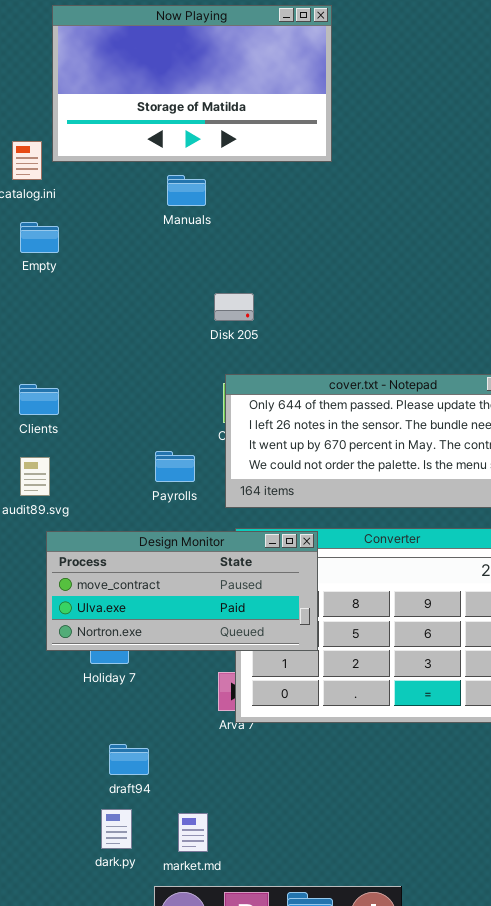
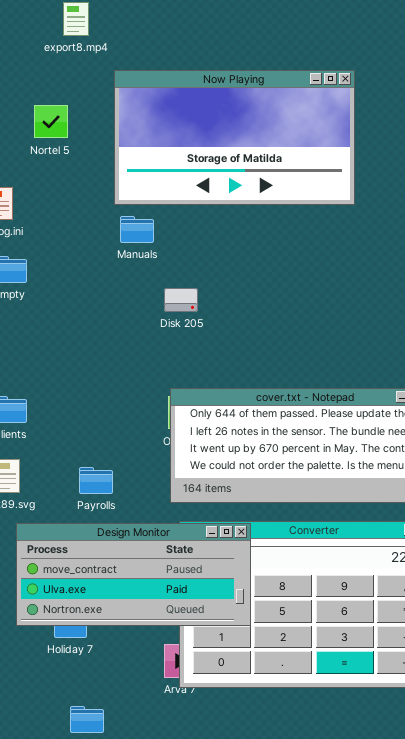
Now Playing: [52,5,332,162] -> [114,70,355,205], moved
Disk 205: [214,293,254,321] -> [164,288,198,312], moved
Payrolls: [155,451,195,482] -> [79,467,113,494], moved

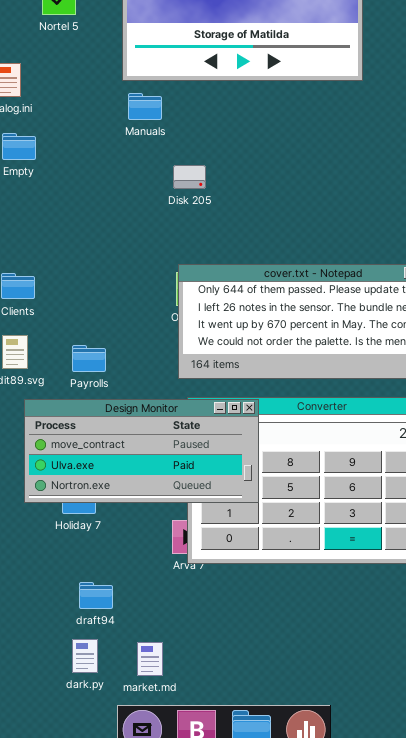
Payrolls: [79,467,113,494] -> [72,345,106,372], moved

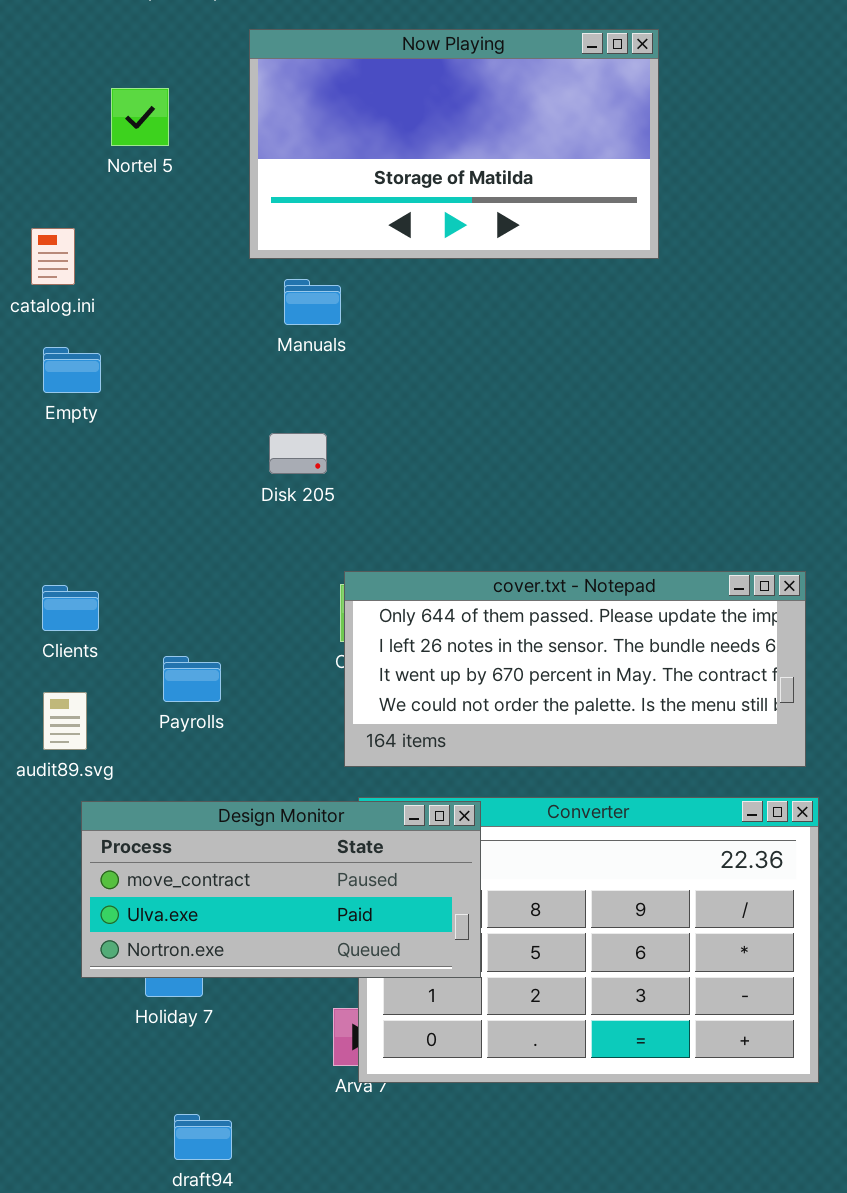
Manuals: [128,93,162,120] -> [284,279,341,325], moved
Disk 205: [173,165,206,189] -> [269,433,327,474], moved
Payrolls: [72,345,106,372] -> [163,656,221,702], moved

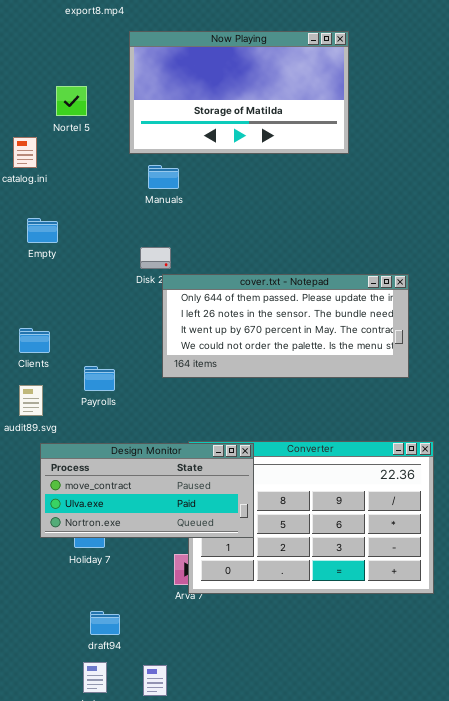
Nortel 5: [111,88,169,146] -> [56,86,87,116], moved
Empty: [43,347,101,393] -> [27,218,58,243], moved
cover.txt - Notepad: [344,571,806,767] -> [162,274,409,378], moved

